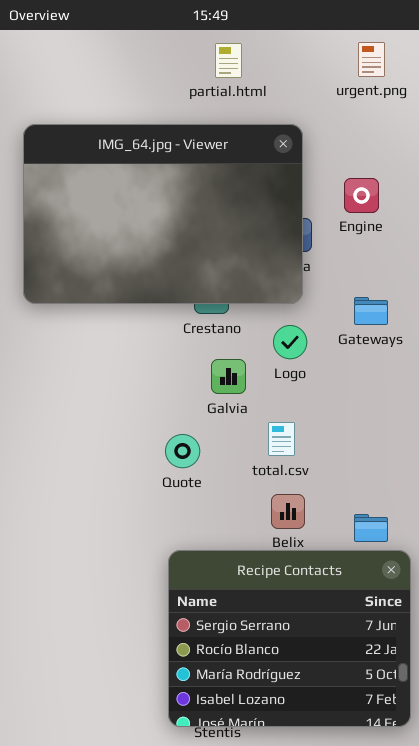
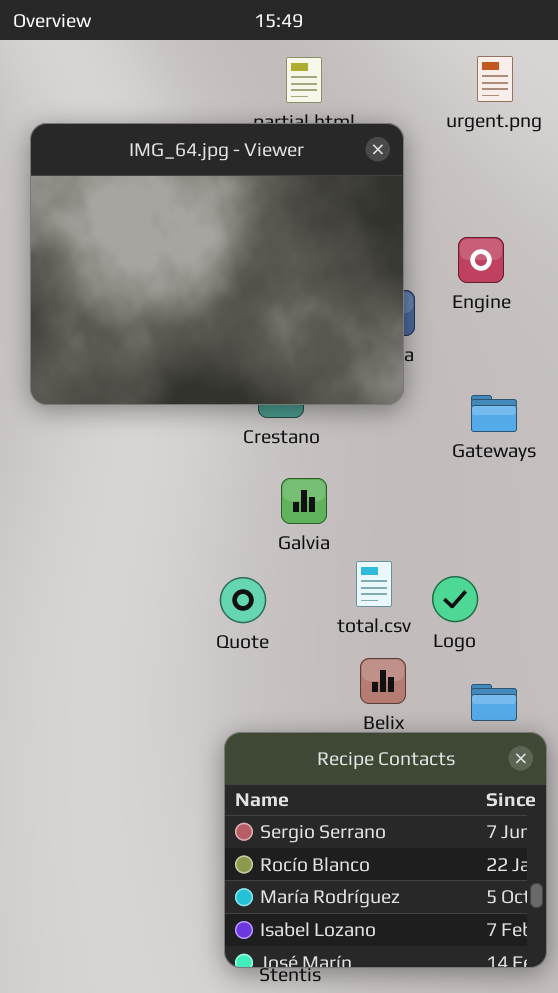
IMG_64.jpg - Viewer: [23,124,303,304] -> [30,123,404,405], resized
Logo: [273,325,307,359] -> [432,576,478,622], moved

